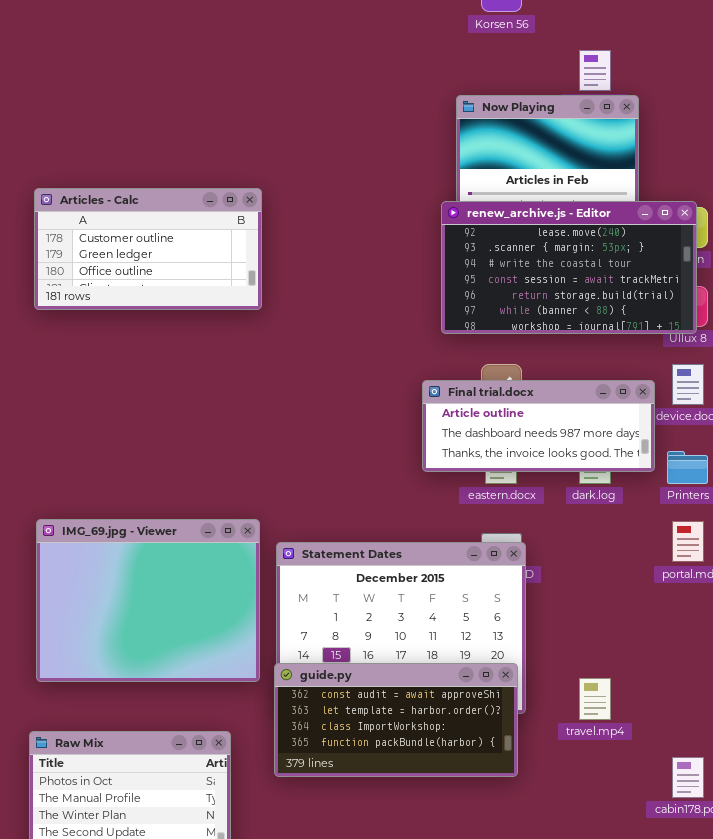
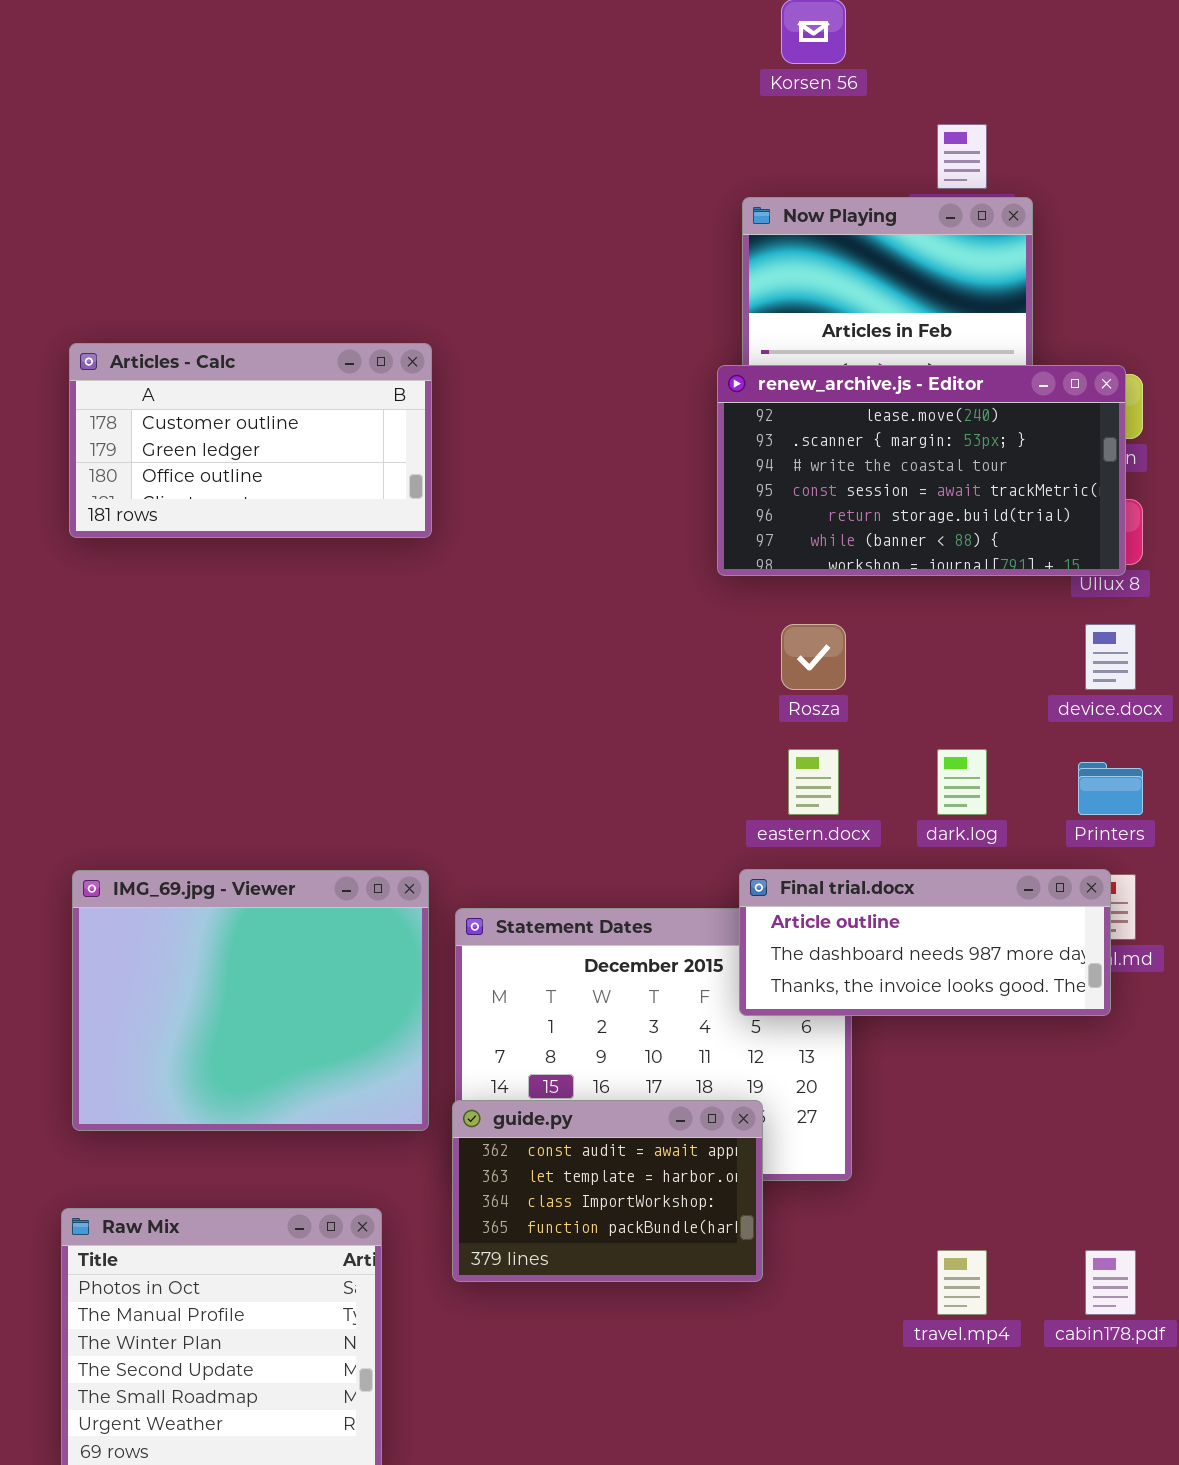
Final trial.docx: [422,380,655,472] -> [739,869,1111,1016], moved
guide.py: [274,663,518,777] -> [452,1100,763,1282], resized
travel.mp4: [579,678,611,720] -> [937,1250,987,1315], moved

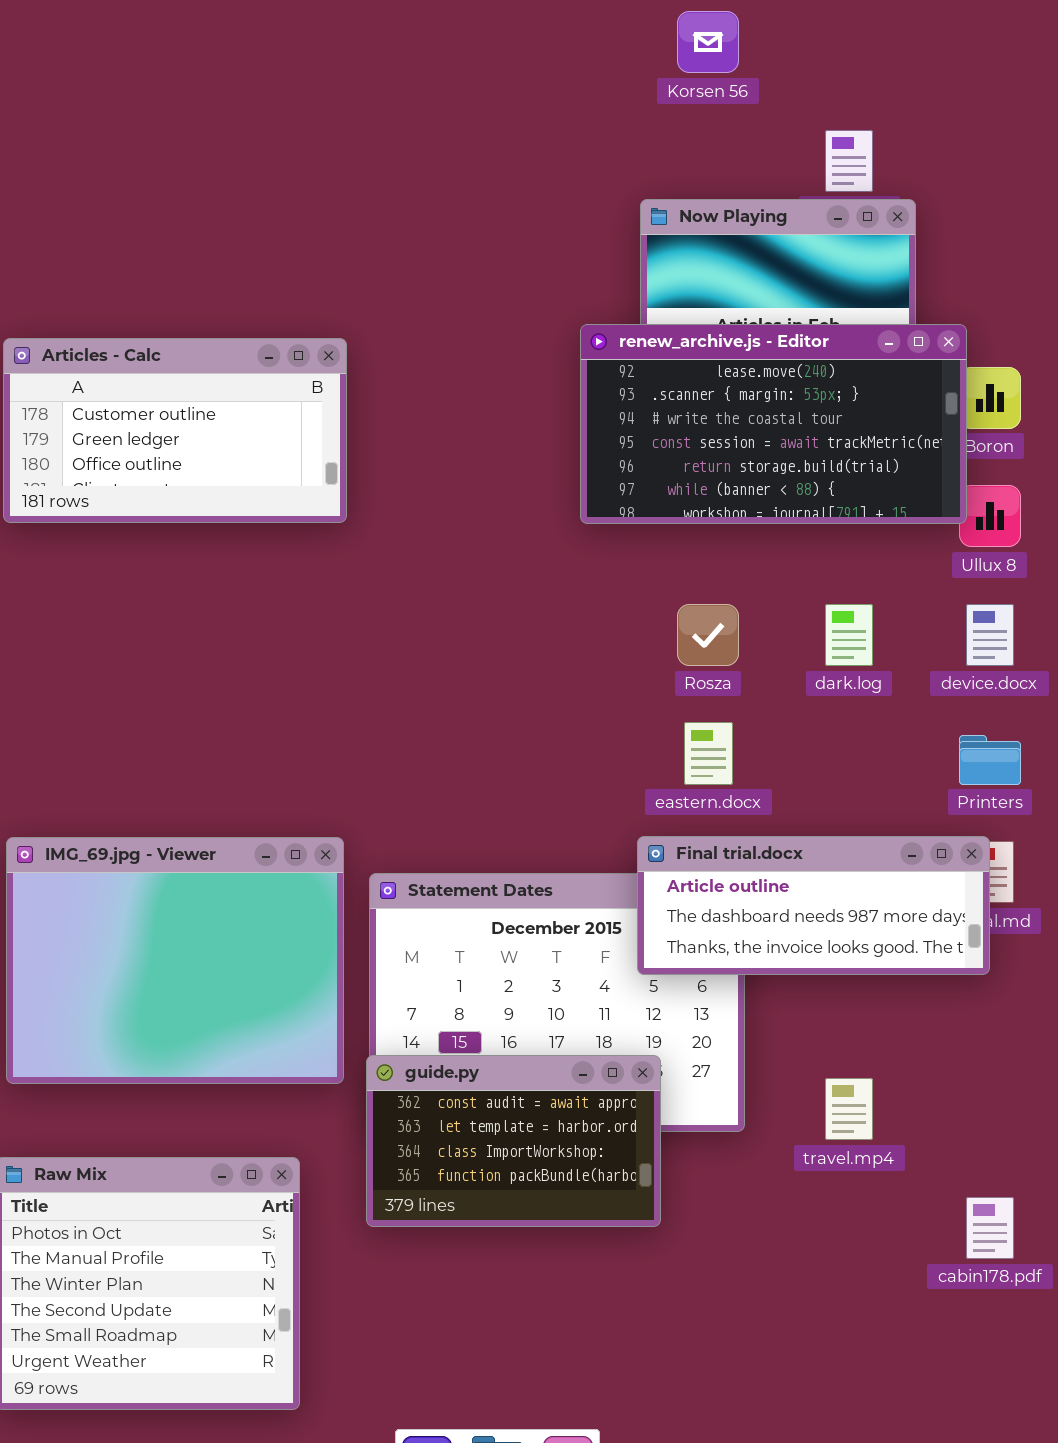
renew_archive.js - Editor: [717,365,1126,576] -> [580,324,967,524], moved
dark.log: [937,749,987,815] -> [825,604,873,666], moved
travel.mp4: [937,1250,987,1315] -> [825,1078,873,1140], moved

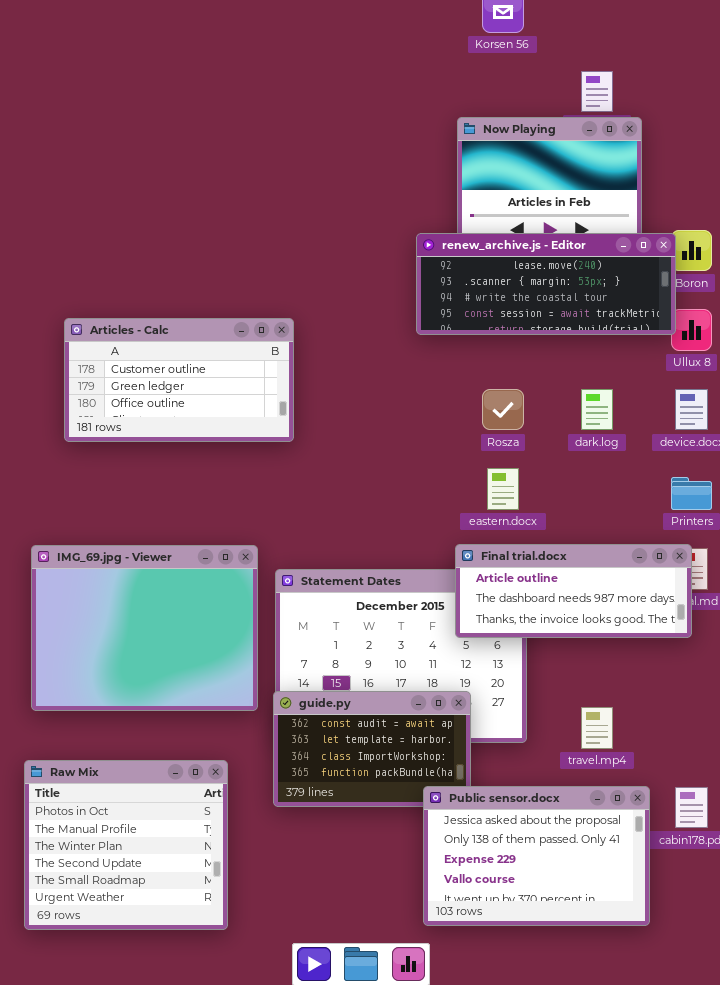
renew_archive.js - Editor: [580,324,967,524] -> [416,233,676,335], resized
Articles - Calc: [3,338,347,523] -> [64,318,294,442], moved
Public sensor.docx: none -> [423,786,650,926], opened

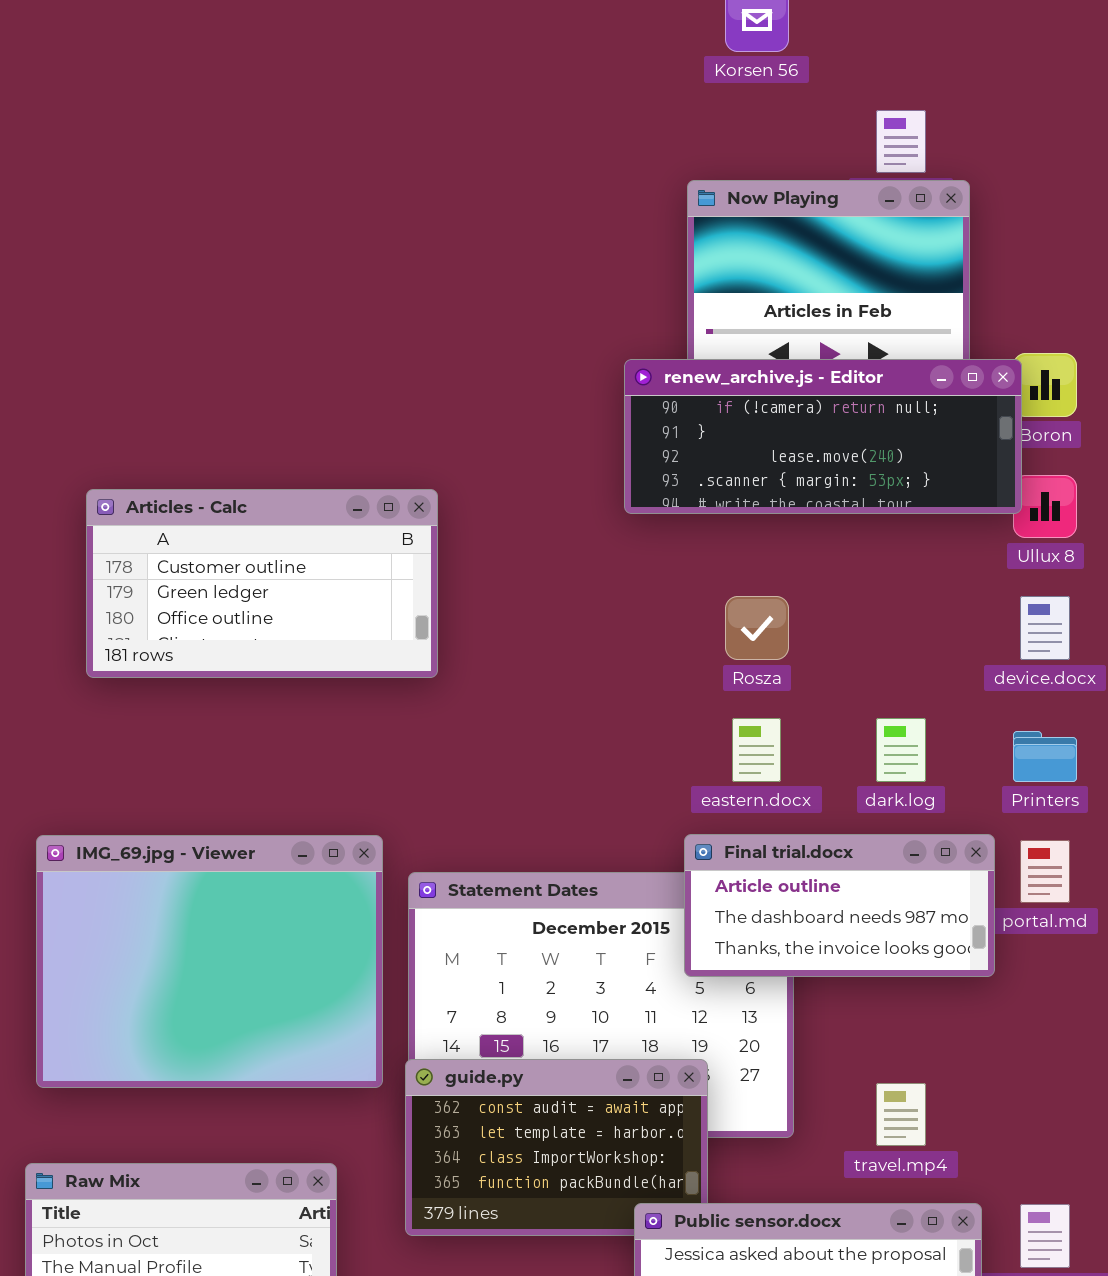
renew_archive.js - Editor: [416,233,676,335] -> [624,359,1022,514], scrolled up 2 rows
dark.log: [581,389,613,430] -> [876,718,926,782], moved
Final trial.docx: [455,544,692,638] -> [684,834,995,977], resized

